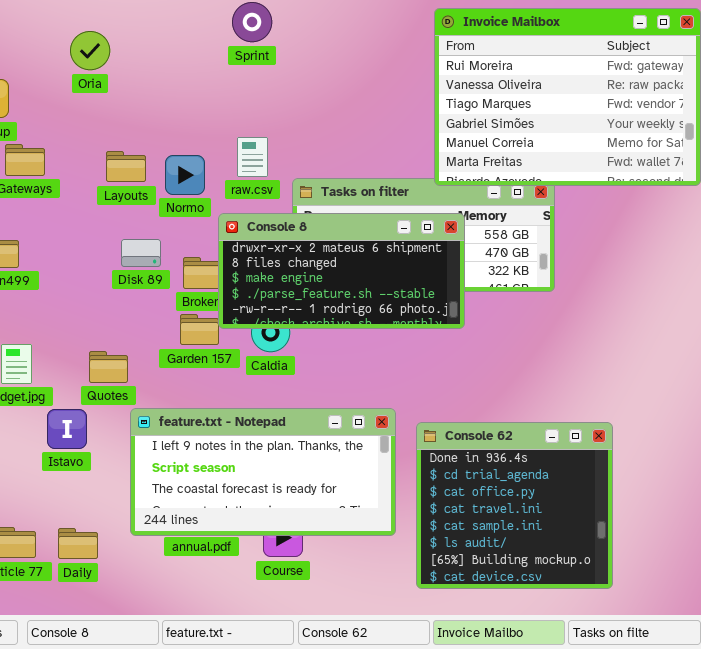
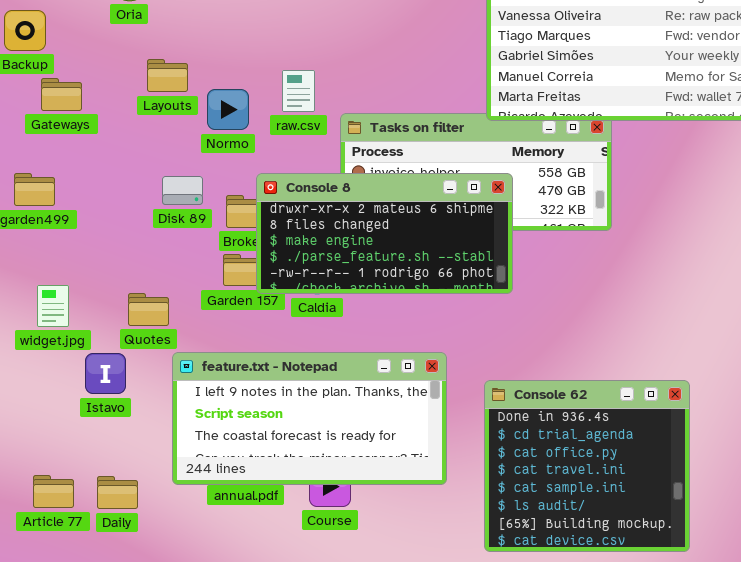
Layouts: [106,151,146,182] -> [147,59,188,92], moved
Console 8: [218,213,465,329] -> [256,173,513,294], moved
Console 62: [416,422,613,589] -> [484,380,690,552], moved

